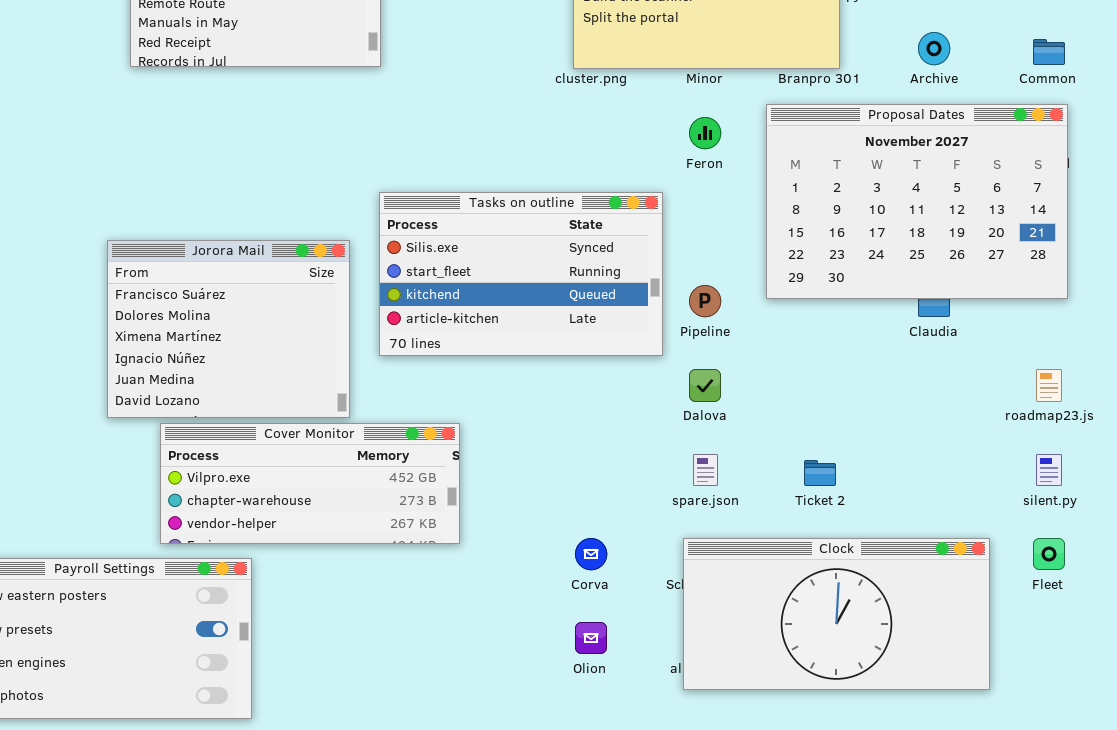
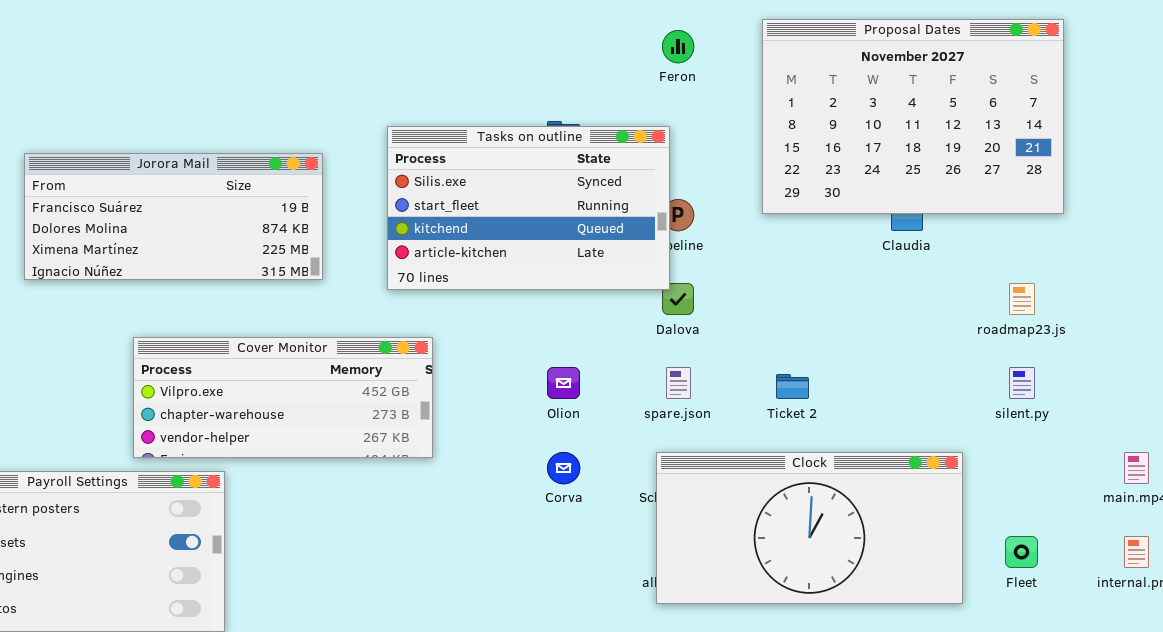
Proposal Dates: [766,104,1068,299] -> [762,19,1064,214], moved
Tasks on outline: [379,192,663,356] -> [387,126,670,290], moved
Jorora Mail: [107,240,350,418] -> [24,153,323,280], resized
Fleet: [1033,538,1065,570] -> [1005,536,1038,568], moved
Olion: [575,622,607,654] -> [547,367,580,399], moved

